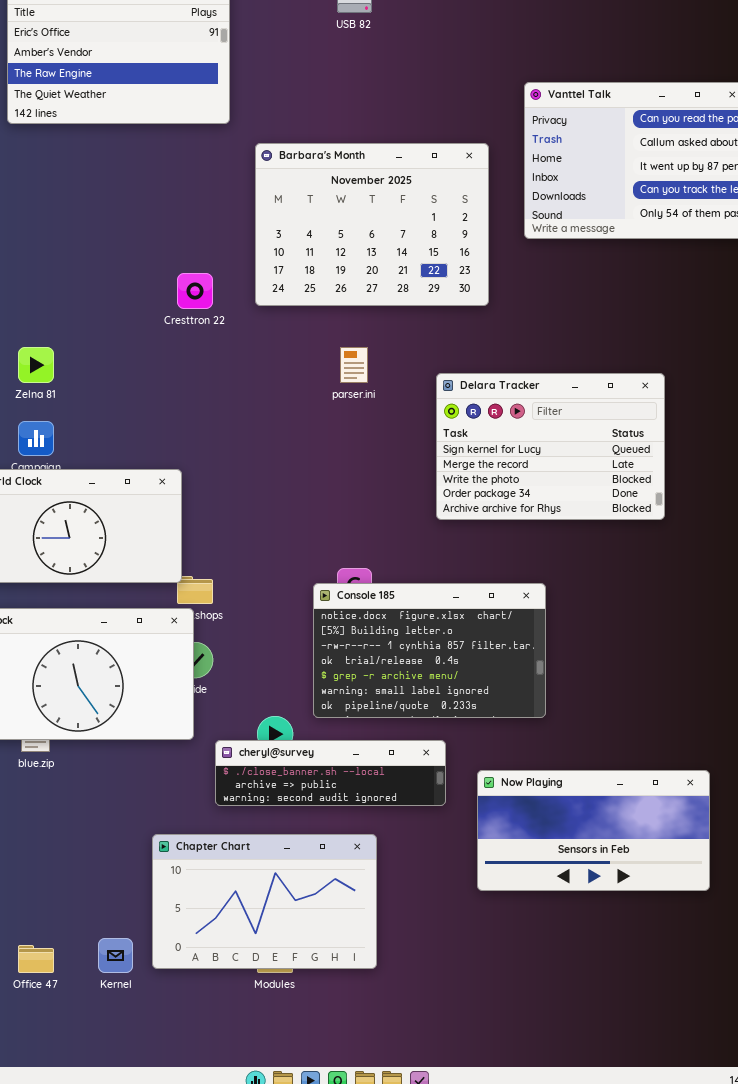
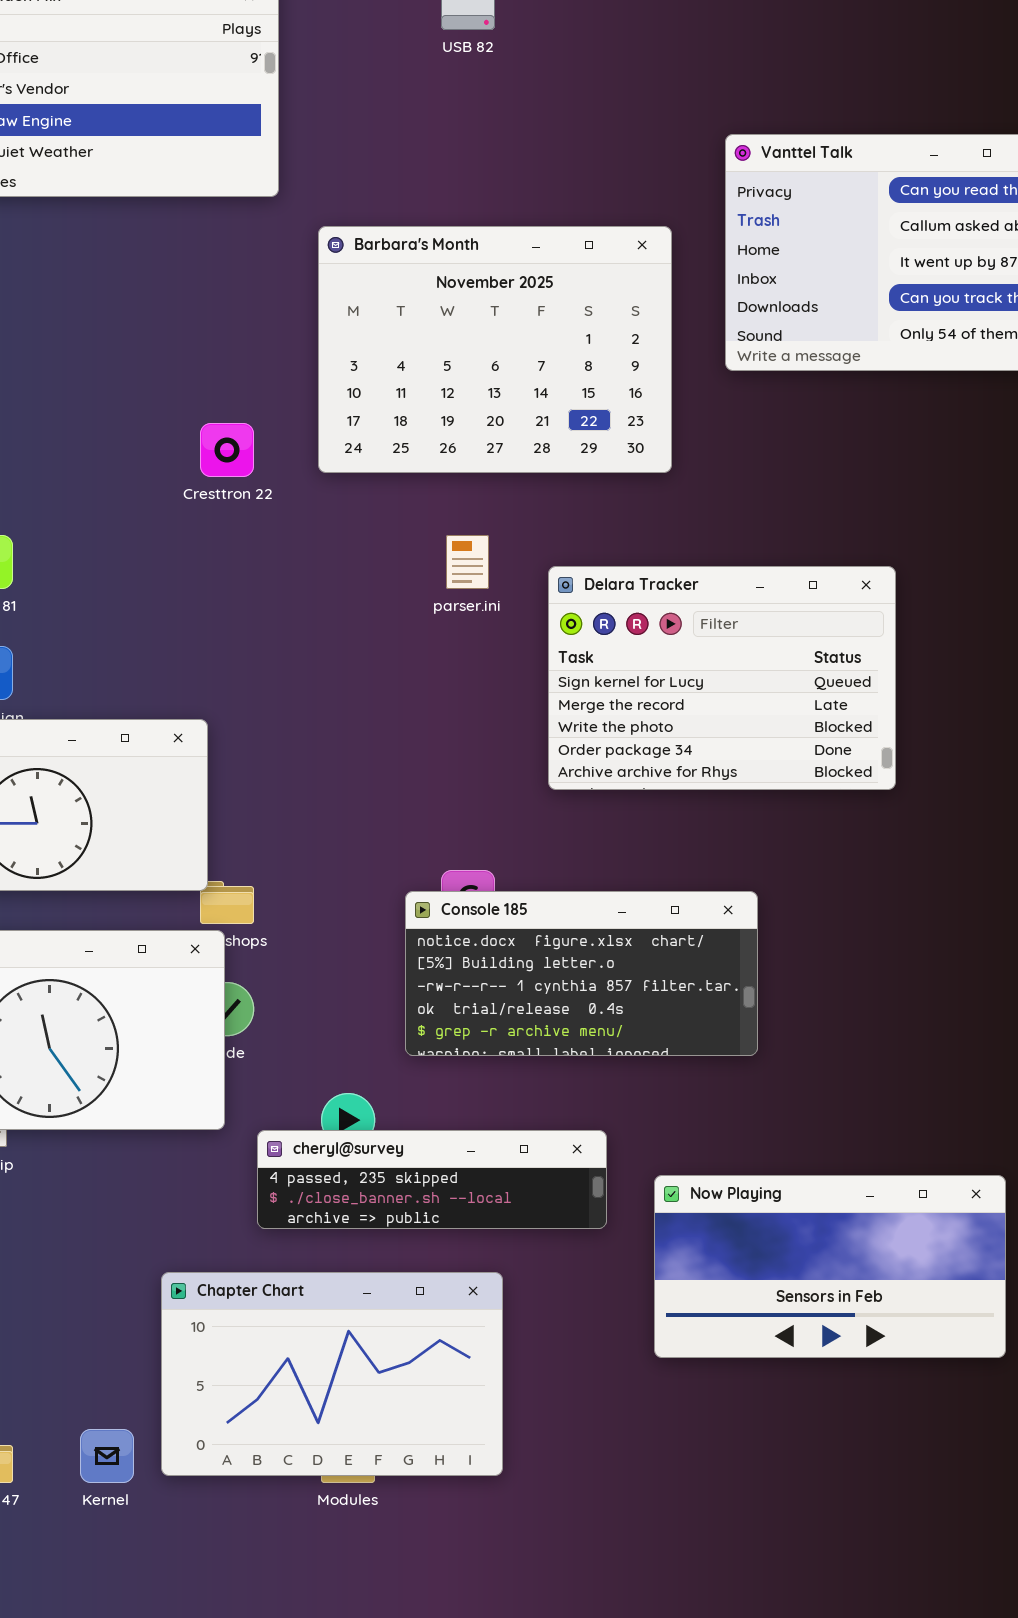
Delara Tracker: [436,373,665,520] -> [548,566,896,790], moved
Console 185: [313,583,546,718] -> [405,891,758,1056], resized
cheryl@survey: [215,740,446,806] -> [257,1130,607,1229], scrolled up 1 row

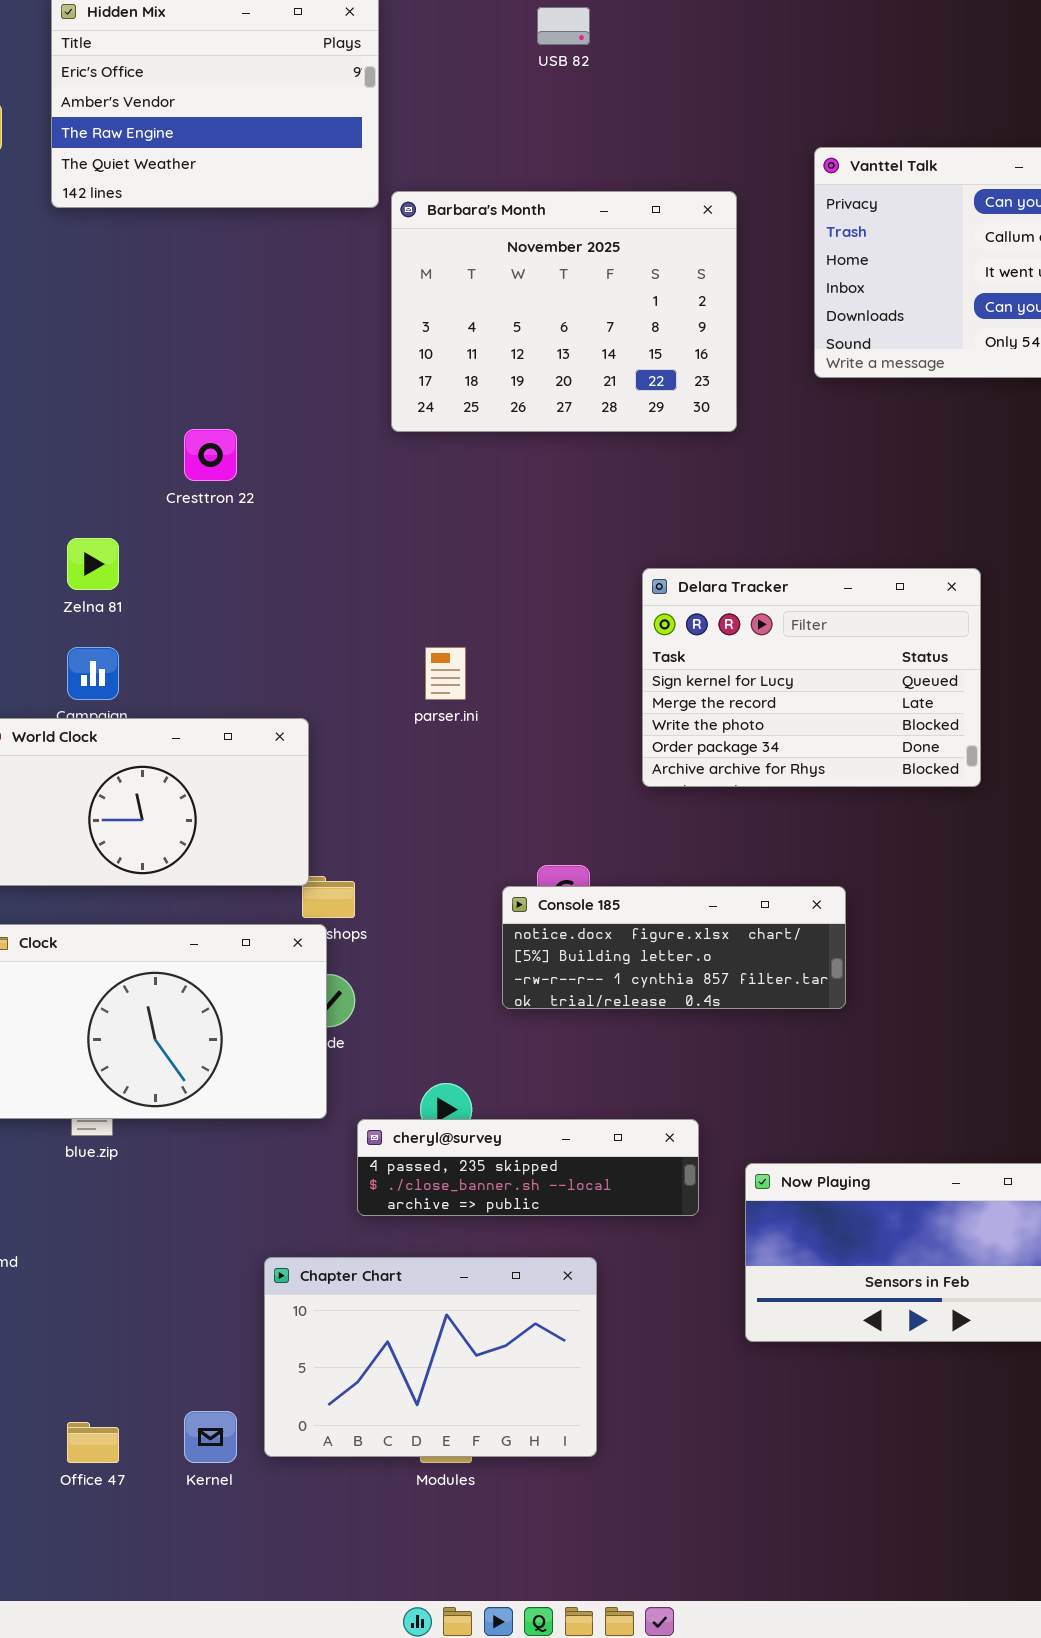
Barbara's Month: [318,226,672,473] -> [391,191,737,432], moved
Cresttron 22: [200,423,254,477] -> [184,429,237,481], moved
parser.ini: [446,535,489,589] -> [425,647,466,700], moved
Console 185: [405,891,758,1056] -> [502,886,846,1009], resized

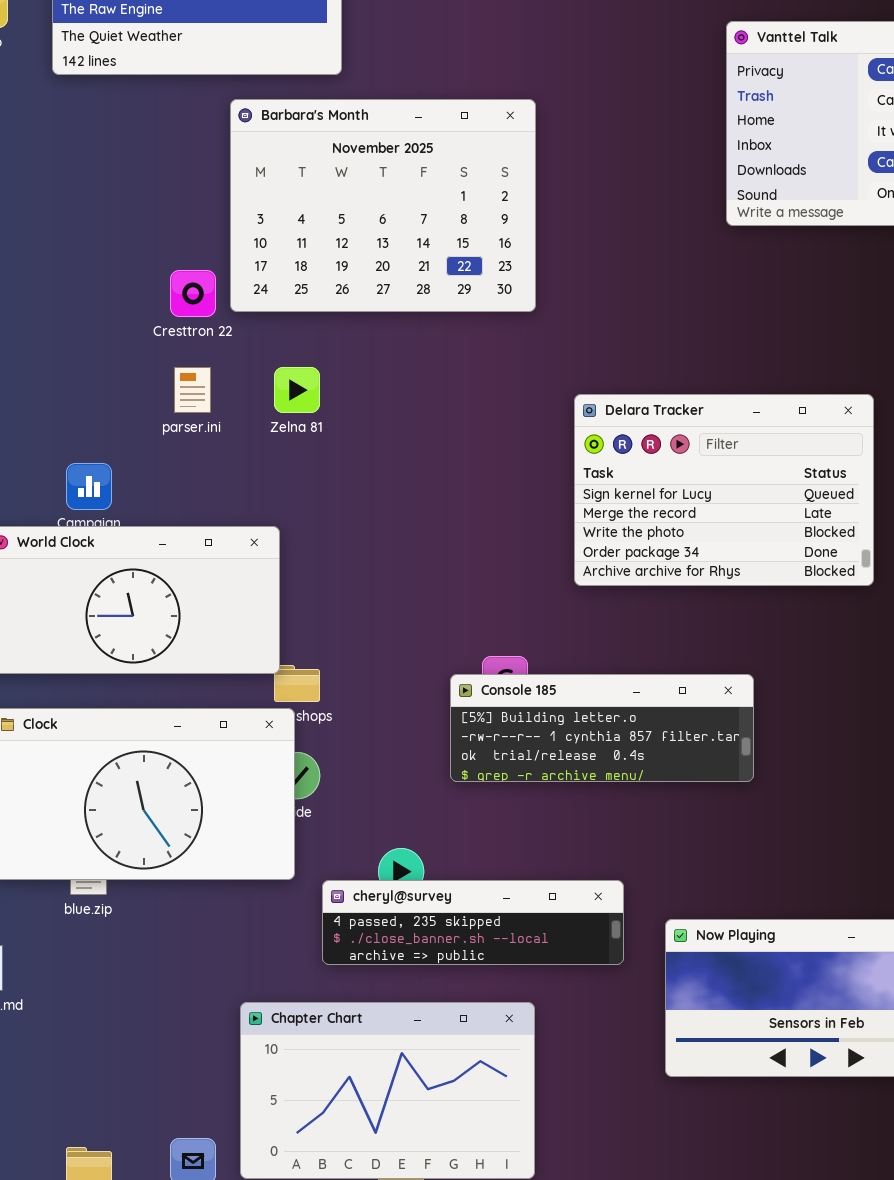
Barbara's Month: [391,191,737,432] -> [230,99,536,312], moved
Zelna 81: [67,538,119,590] -> [274,367,320,413], moved
parser.ini: [425,647,466,700] -> [174,367,211,413], moved
Console 185: [502,886,846,1009] -> [450,674,754,782], scrolled down 1 row

